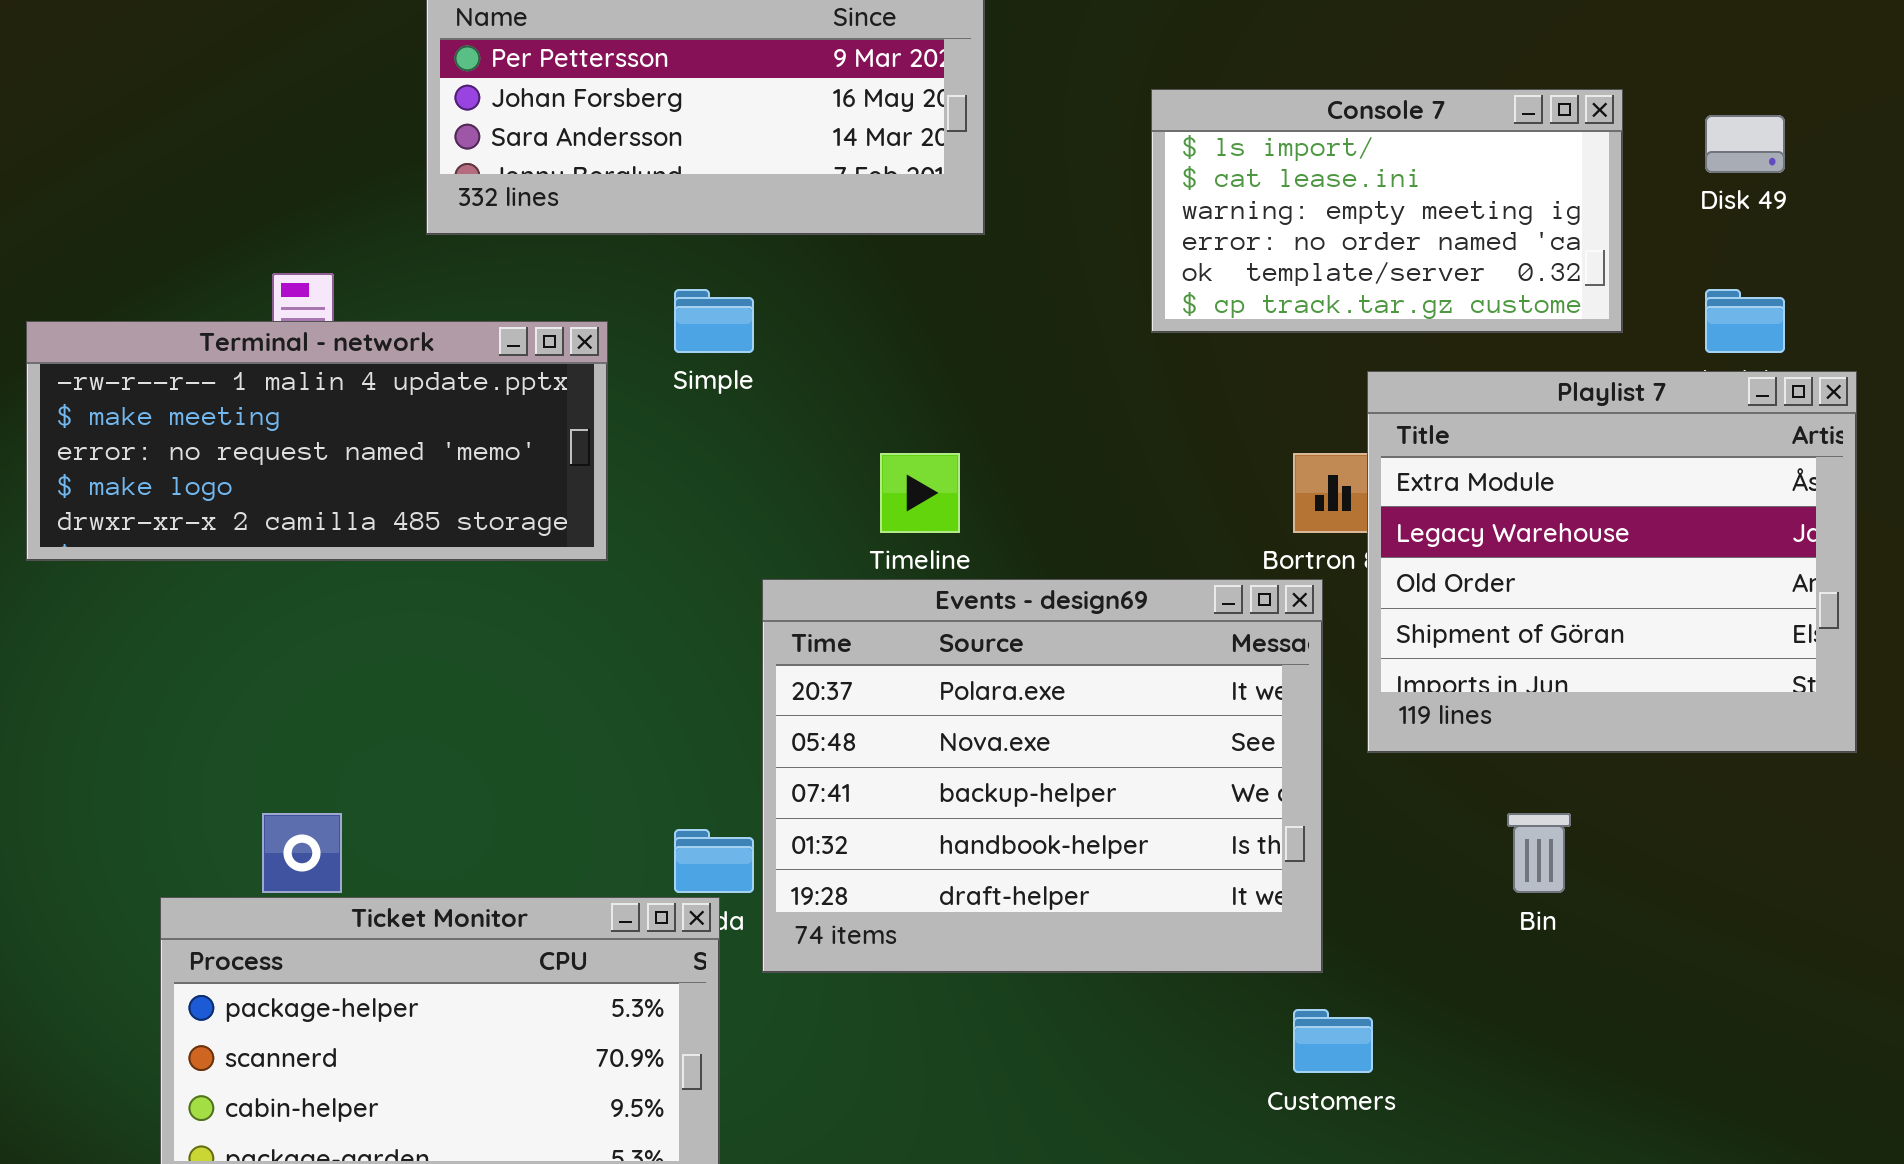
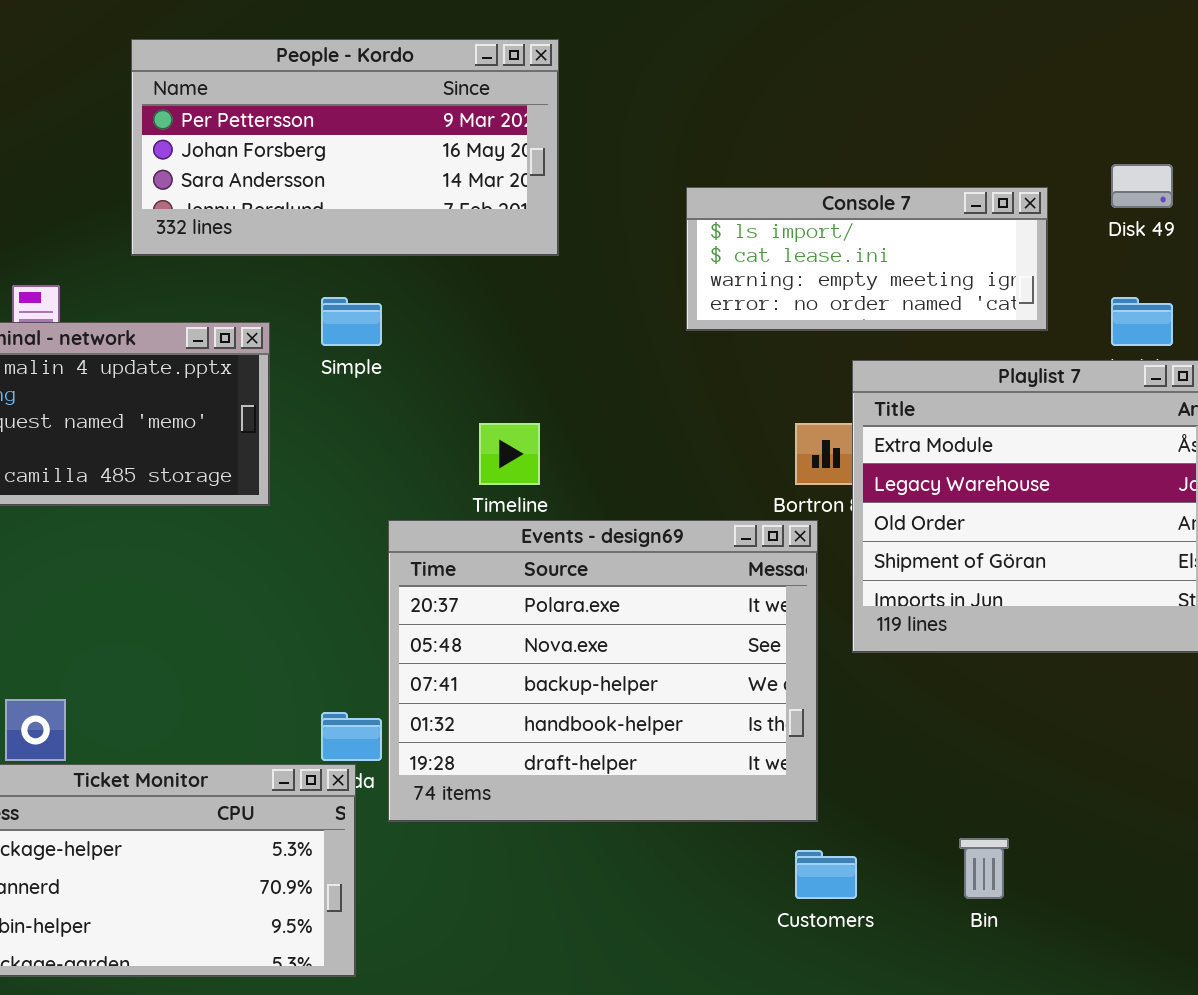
Console 7: [1151,89,1623,333] -> [686,187,1048,331], resized
Bin: [1507,813,1571,893] -> [959,838,1009,899], moved

